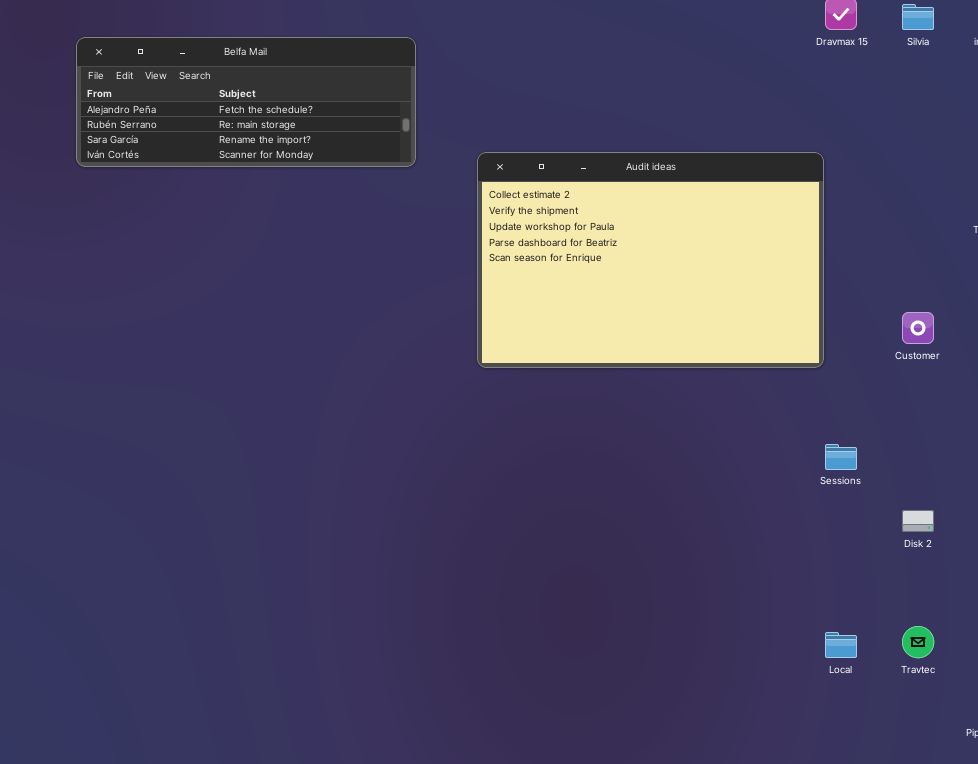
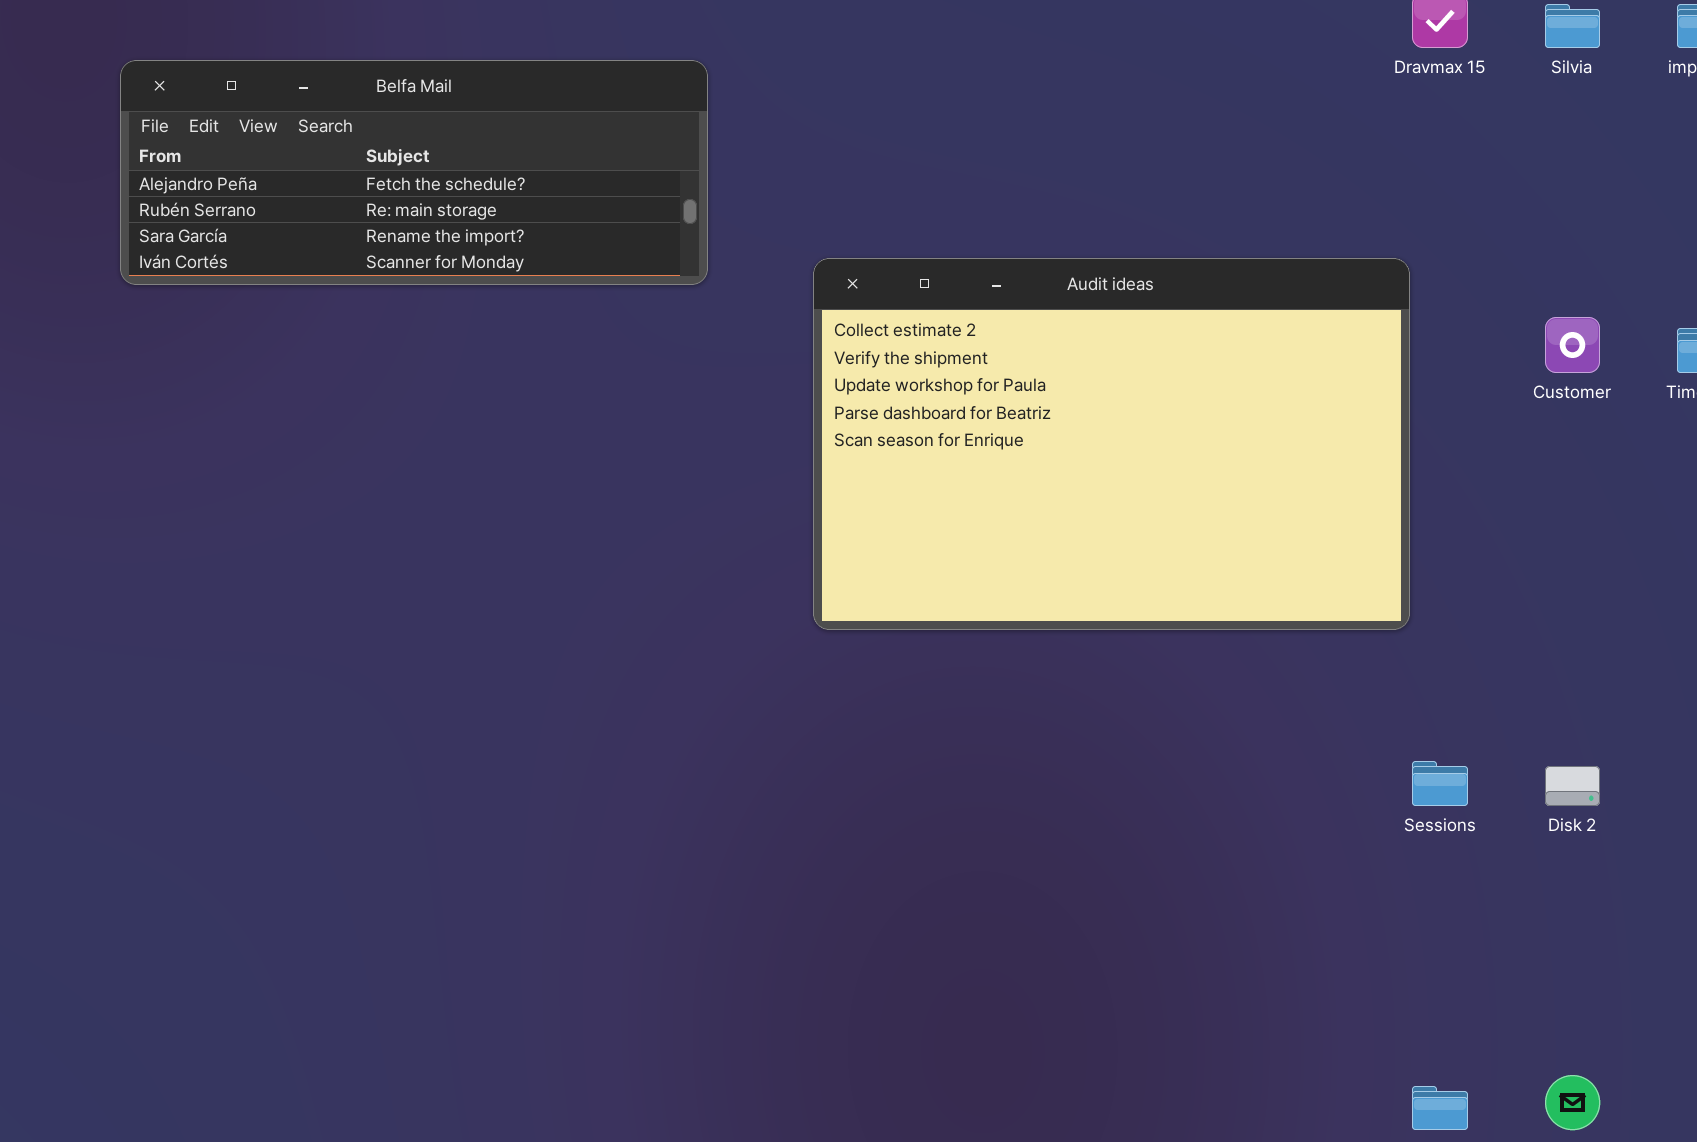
Customer: [902,312,934,344] -> [1545,317,1600,373], moved
Disk 2: [902,510,934,532] -> [1545,766,1600,806], moved

